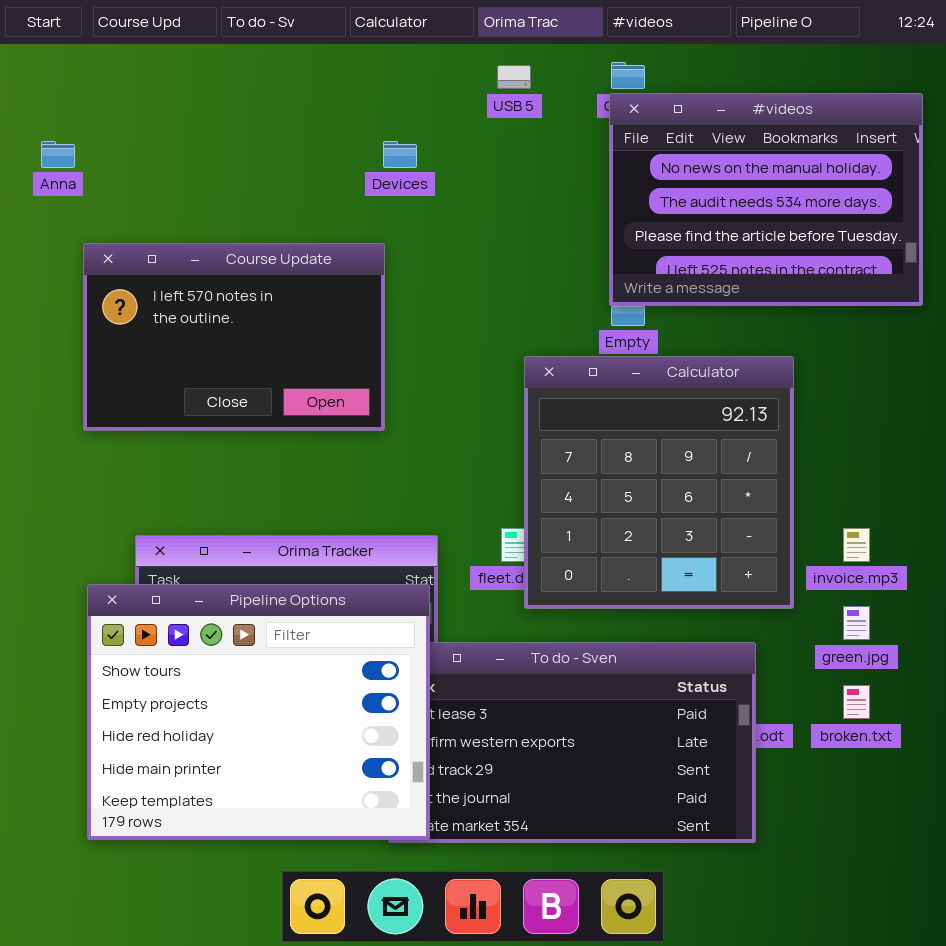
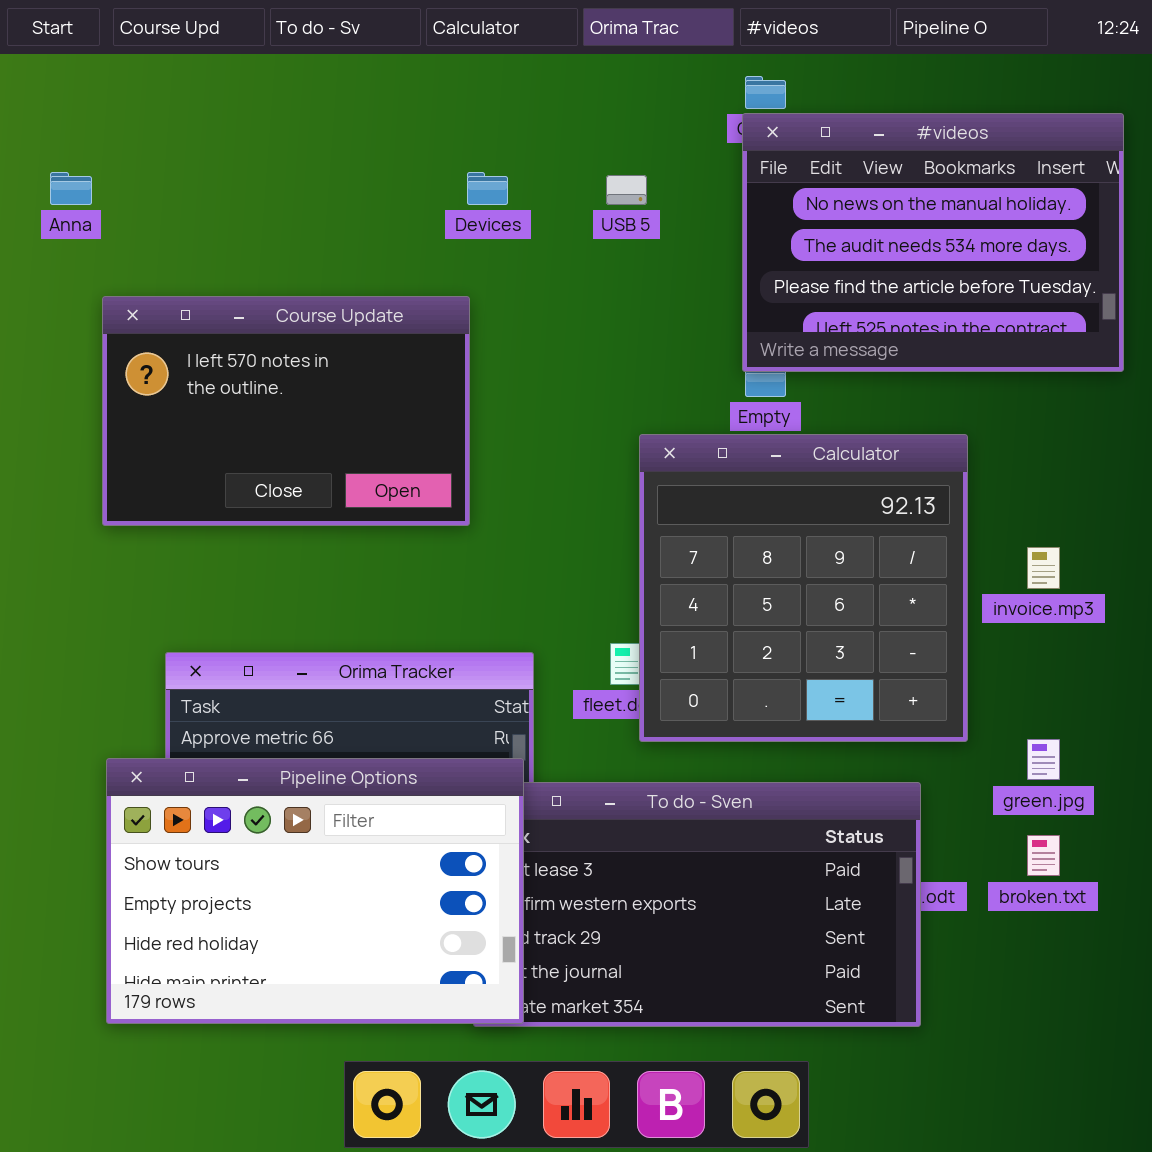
USB 5: [497,65,531,89] -> [606,175,647,205], moved
invoice.mp3: [843,528,870,562] -> [1027,547,1060,589], moved
Pipeline Options: [87,584,430,840] -> [106,758,524,1024], resized

